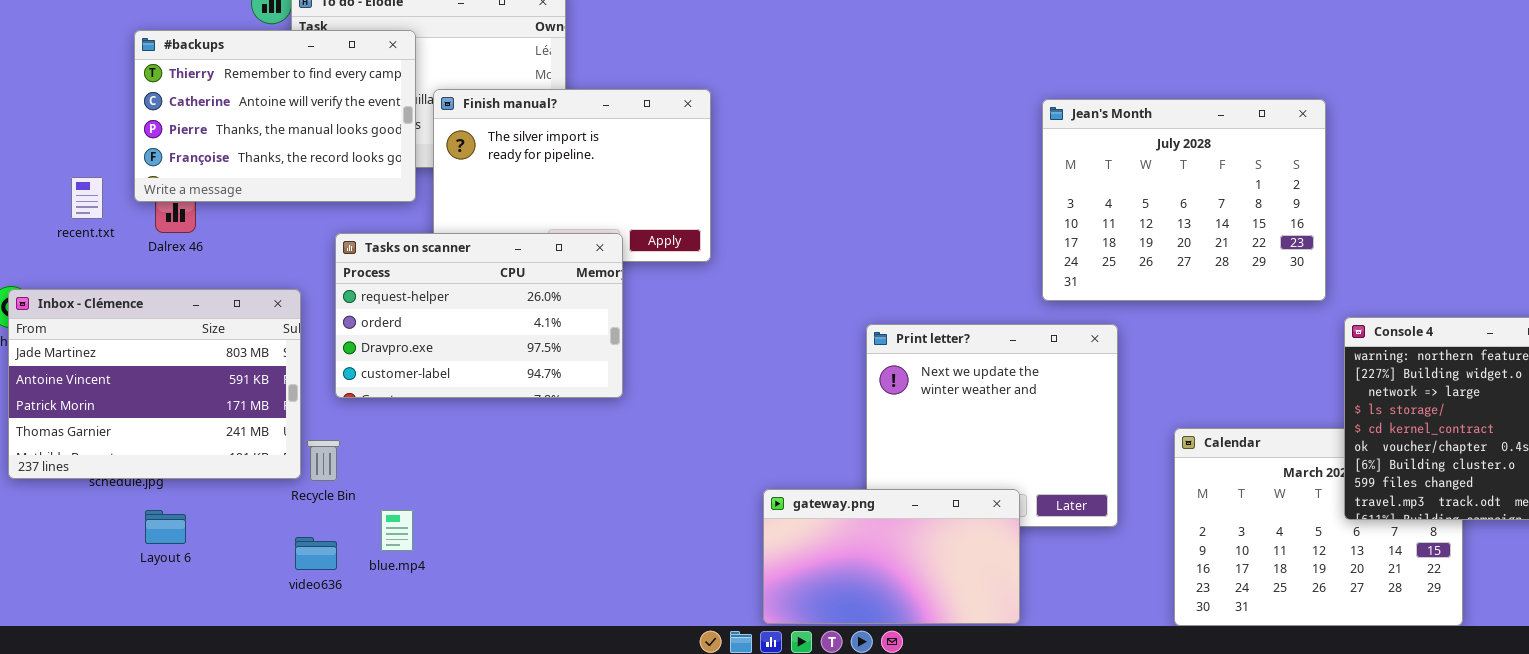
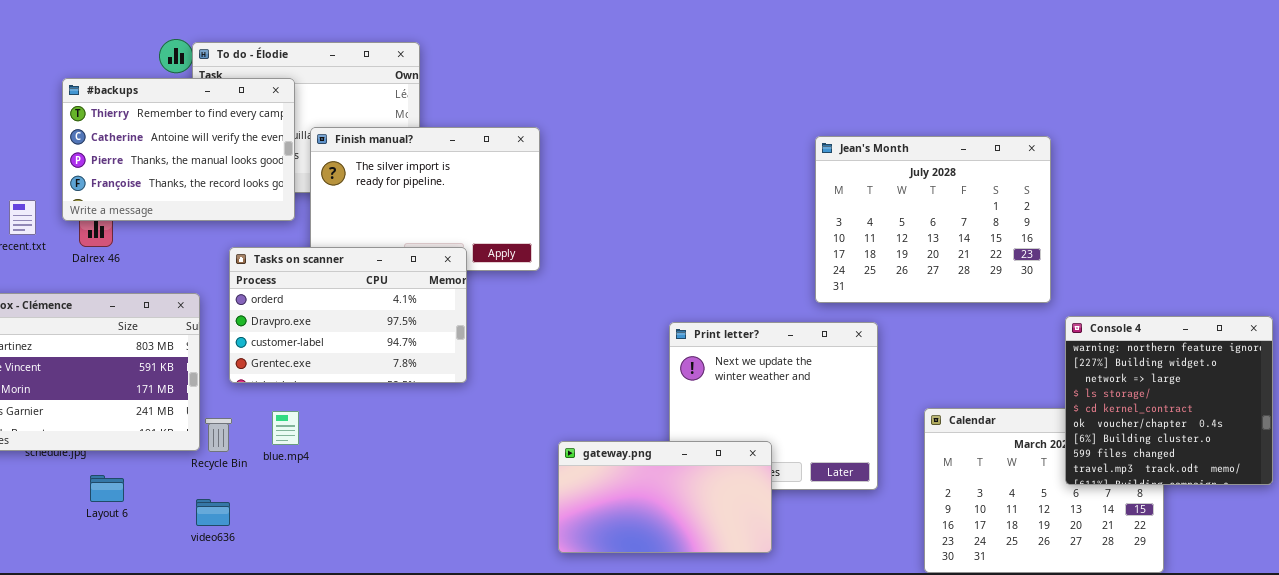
Tasks on scanner: [335,233,623,398] -> [229,247,467,383], scrolled down 1 row
gateway.png: [763,489,1020,624] -> [558,441,772,553], moved
Layout 6: [145,510,186,544] -> [90,475,124,502], moved
blue.mp4: [381,510,413,551] -> [272,411,299,445], moved

